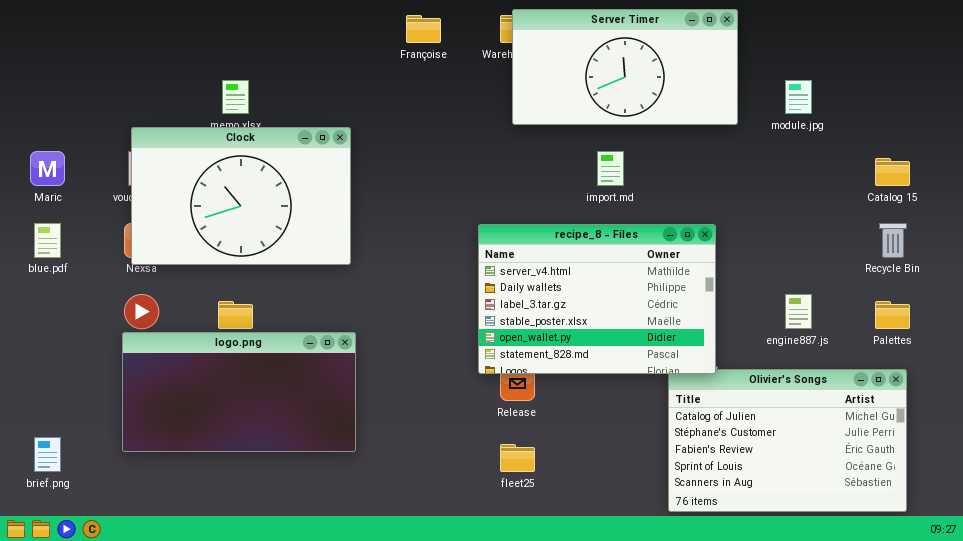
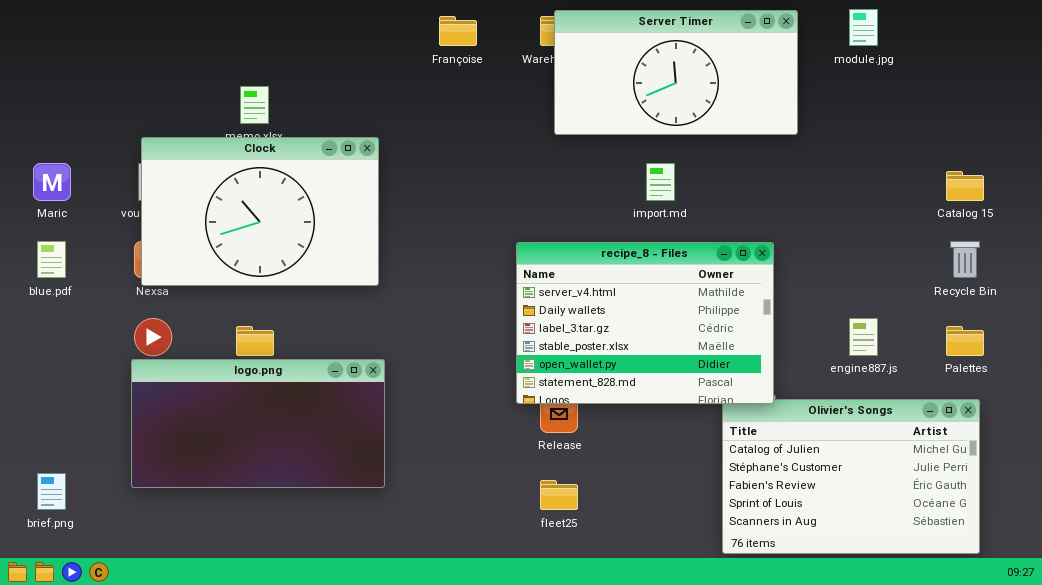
module.jpg: [785,80,812,114] -> [849,9,878,46], moved

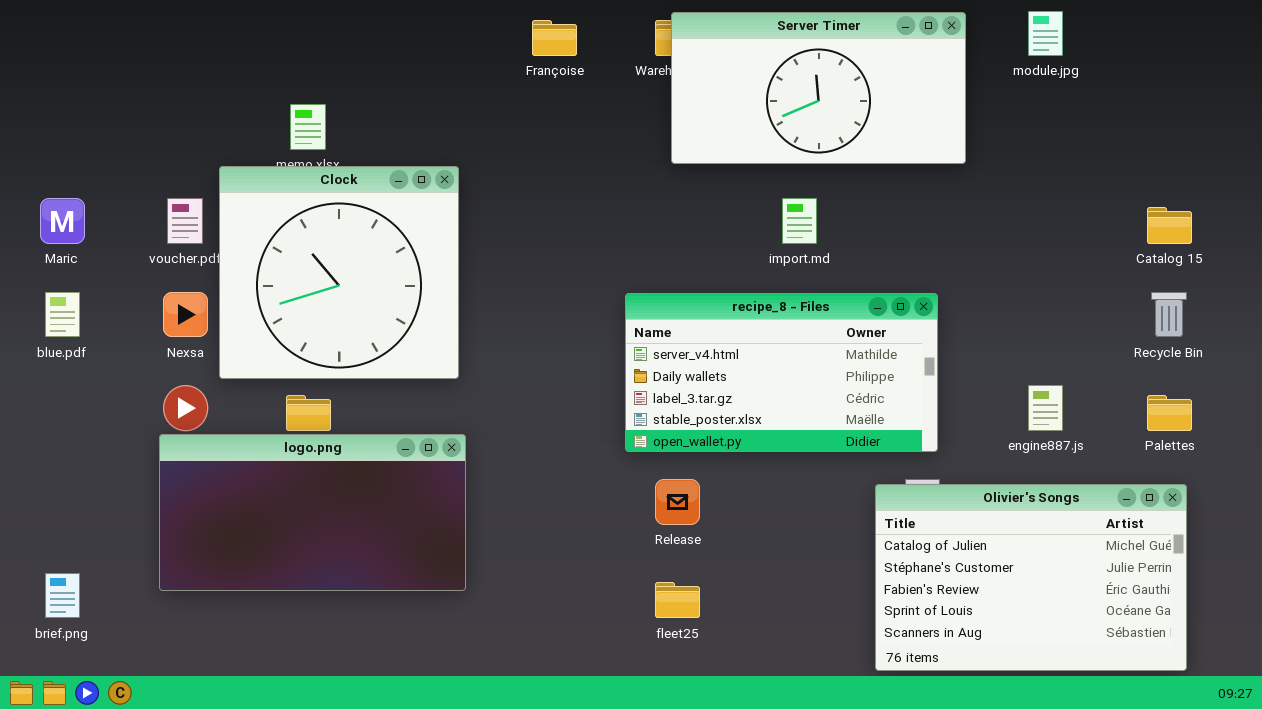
Clock: [141,137,379,286] -> [219,166,459,379], resized
recipe_8 - Files: [516,242,774,404] -> [625,293,938,452], resized

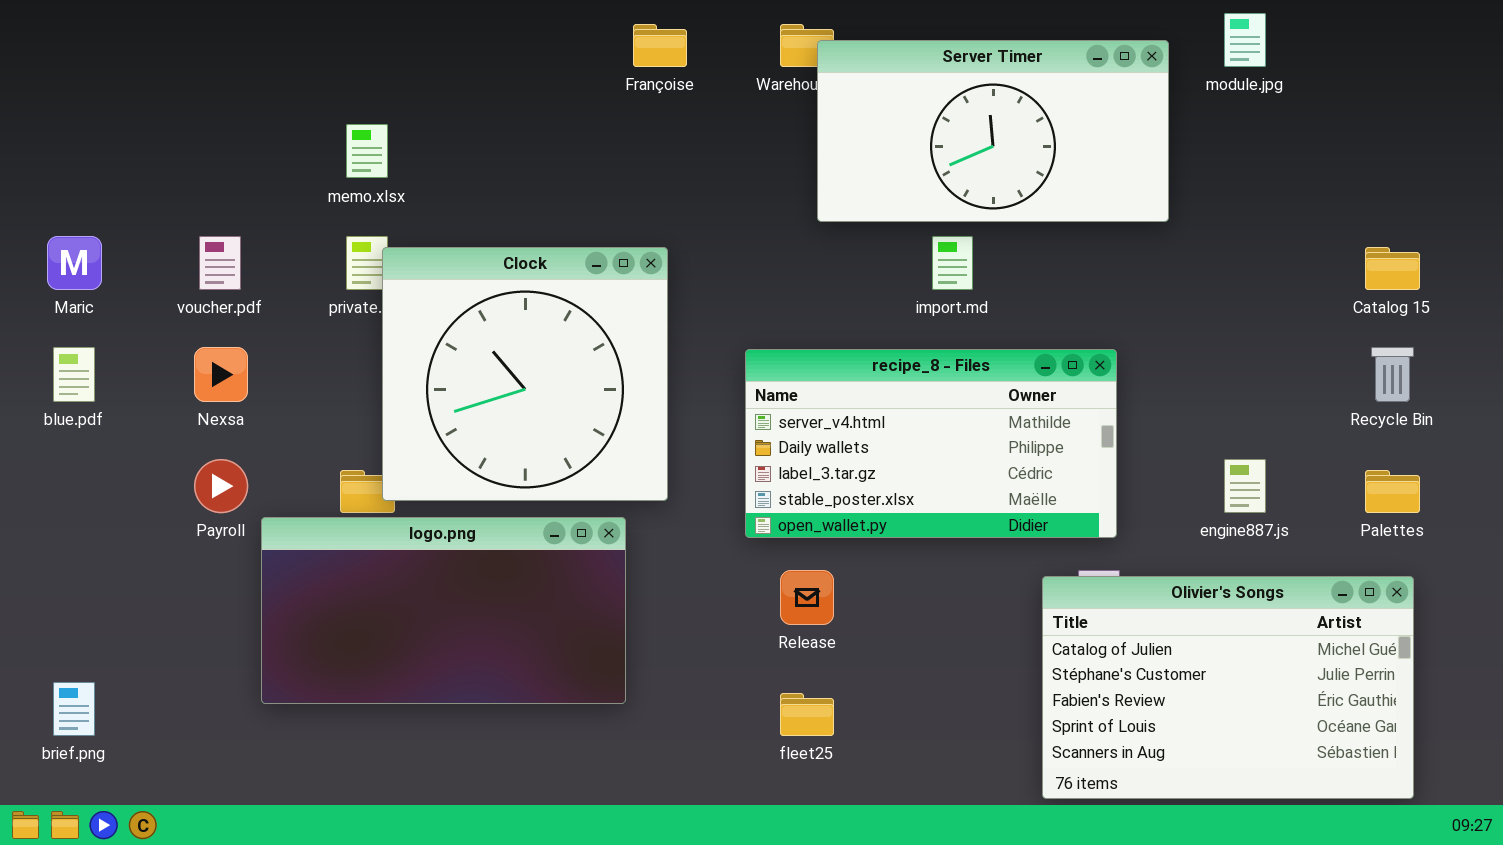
Server Timer: [671,12,966,164] -> [817,40,1169,222], moved
Clock: [219,166,459,379] -> [382,247,668,501], moved
logo.png: [159,434,466,591] -> [261,517,626,704], moved

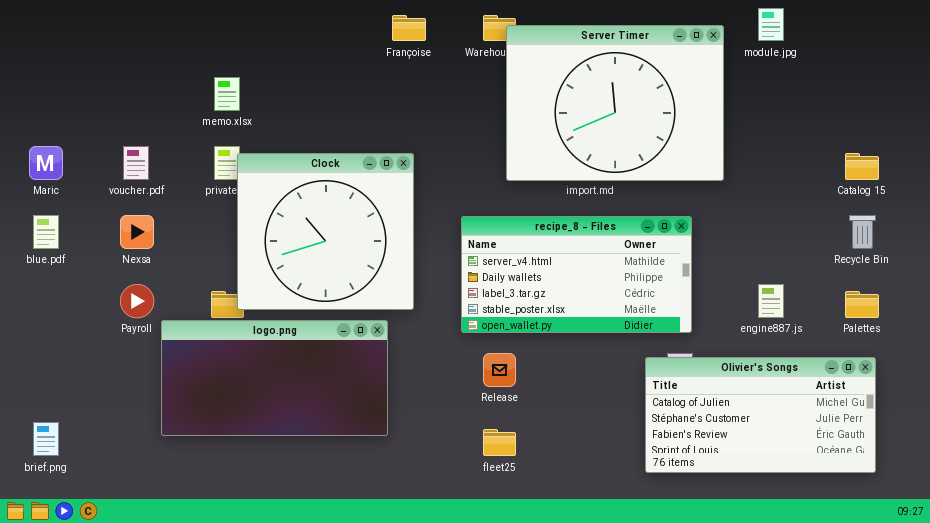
Server Timer: [817,40,1169,222] -> [506,25,724,181], resized
Olivier's Songs: [1042,576,1414,799] -> [645,357,876,473], resized

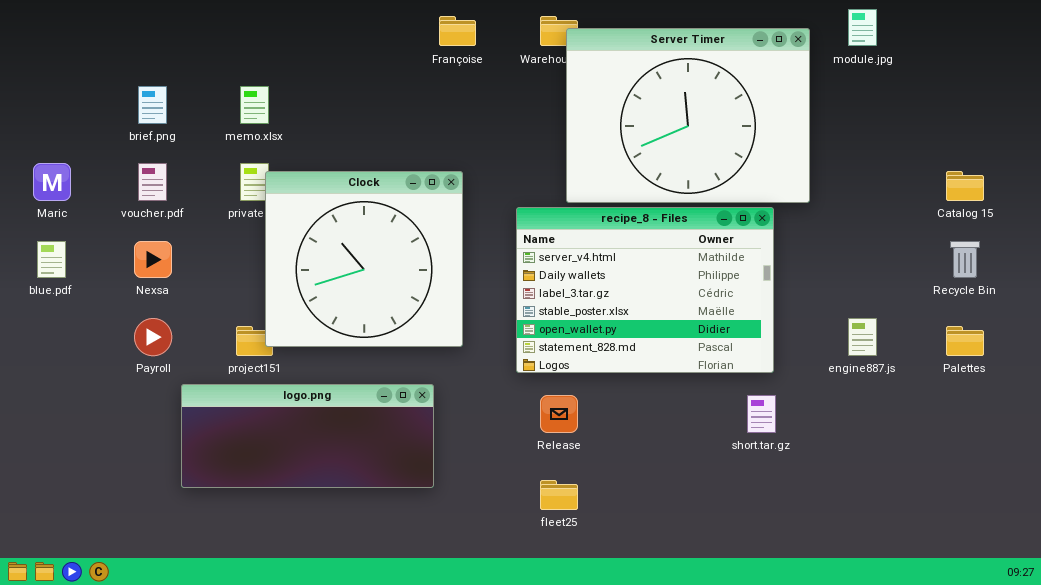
recipe_8 - Files: [461,216,692,333] -> [516,207,774,373], resized
logo.png: [161,320,388,436] -> [181,384,434,488], resized
Olivier's Songs: [645,357,876,473] -> none, closed
brief.png: [33,422,59,456] -> [138,86,167,124], moved

